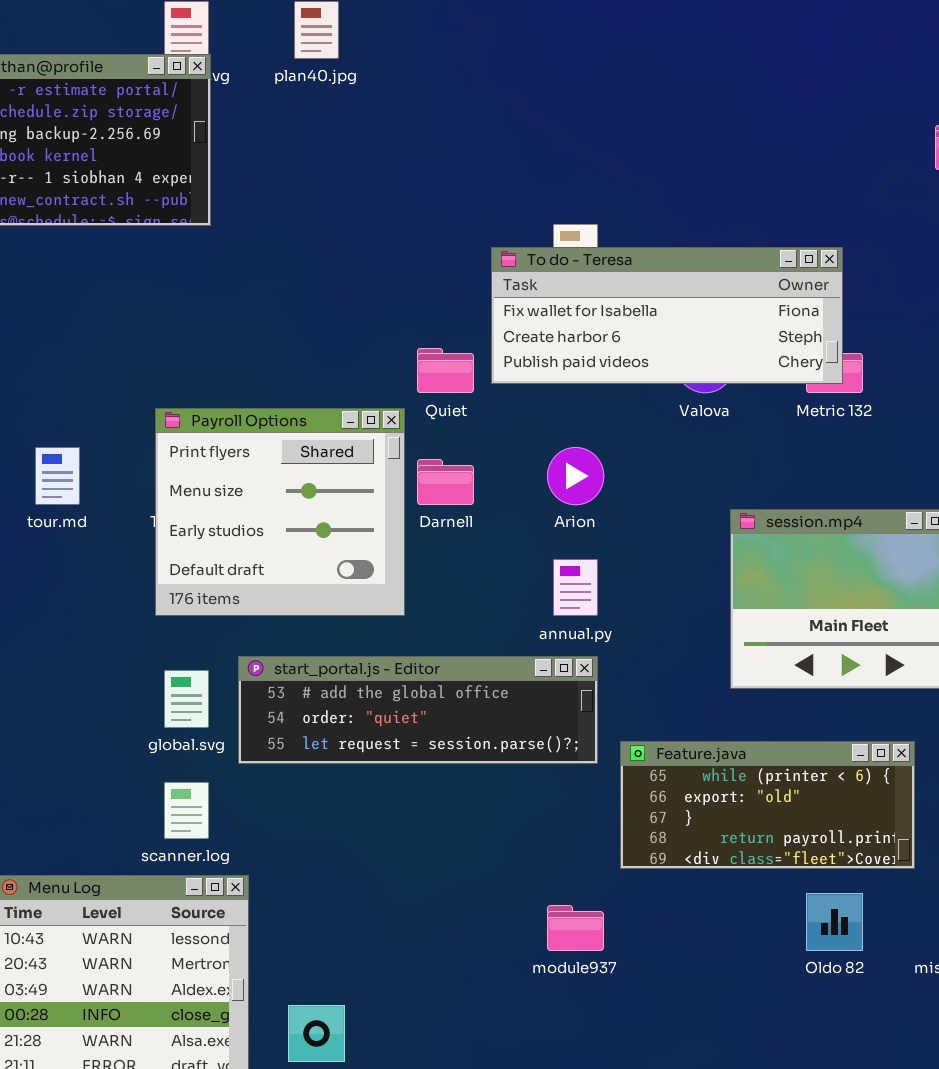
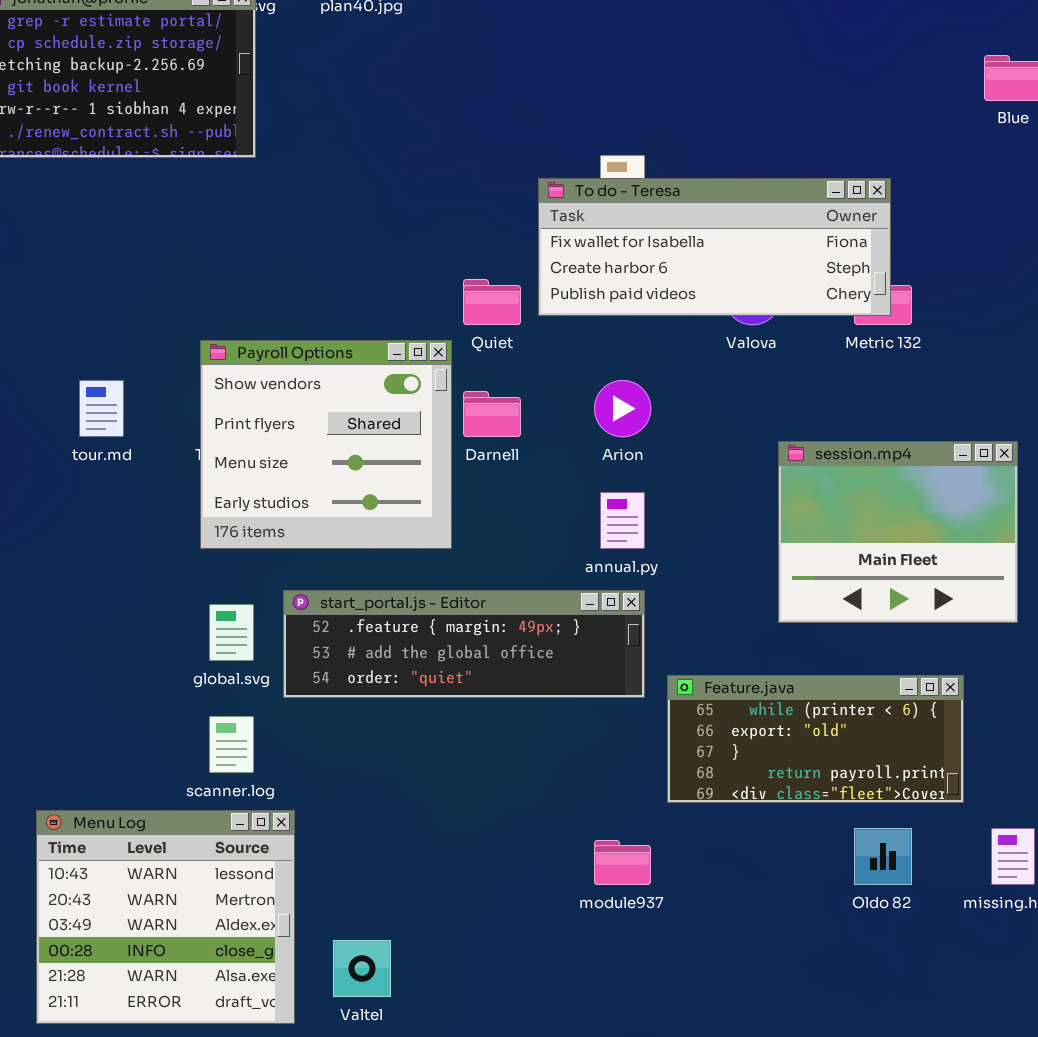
Payroll Options: [155,408,405,616] -> [200,340,452,549], scrolled up 1 row
start_portal.js - Editor: [238,656,598,764] -> [283,590,645,698], scrolled up 1 row

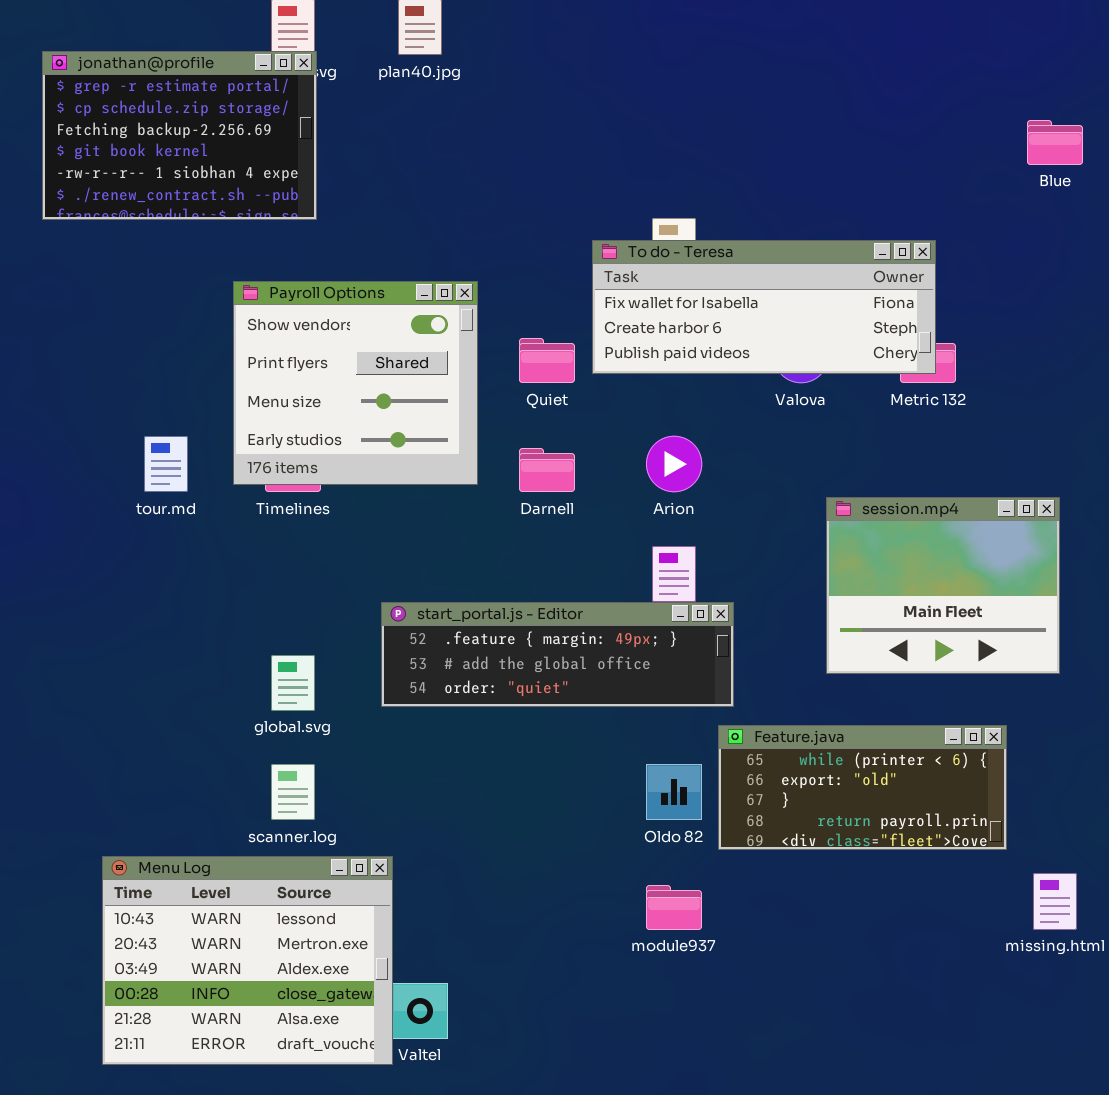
Payroll Options: [200,340,452,549] -> [233,281,478,485], moved
start_portal.js - Editor: [283,590,645,698] -> [381,602,734,707], moved
Menu Log: [36,810,295,1024] -> [102,856,393,1065], resized
Oldo 82: [854,828,912,885] -> [646,764,702,820], moved

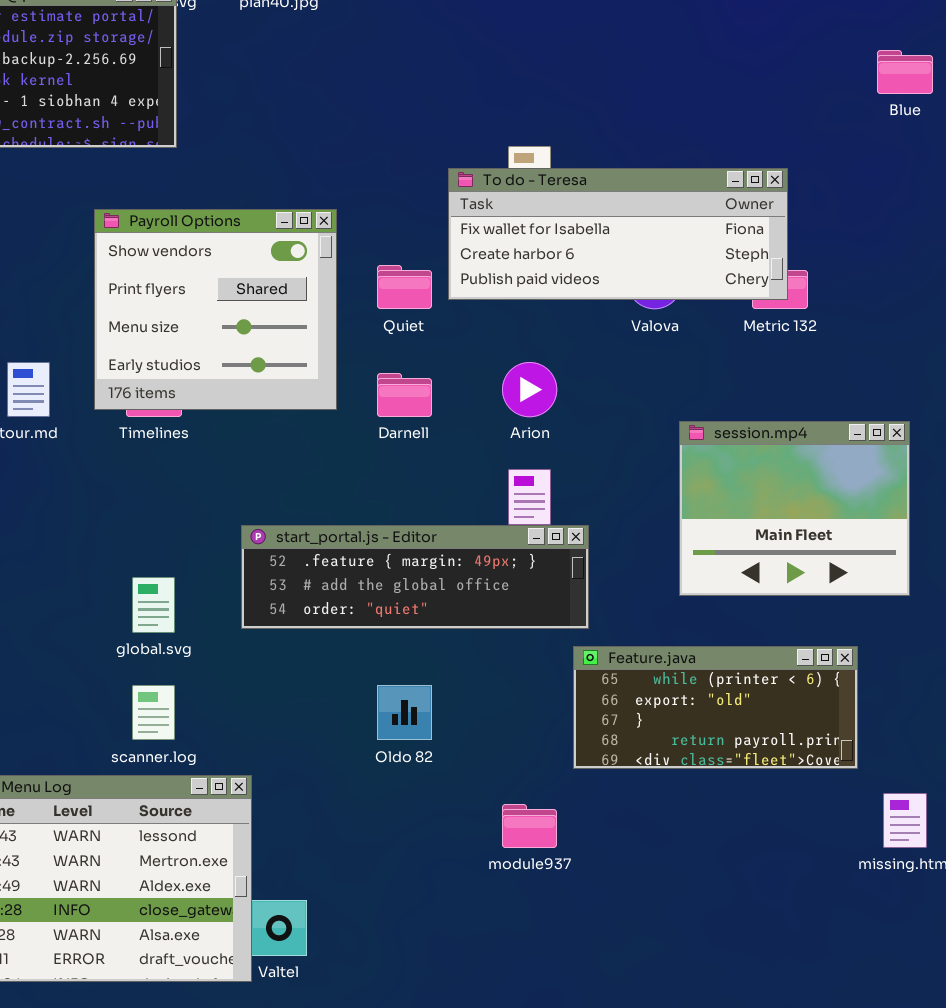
Oldo 82: [646,764,702,820] -> [377,685,432,740], moved

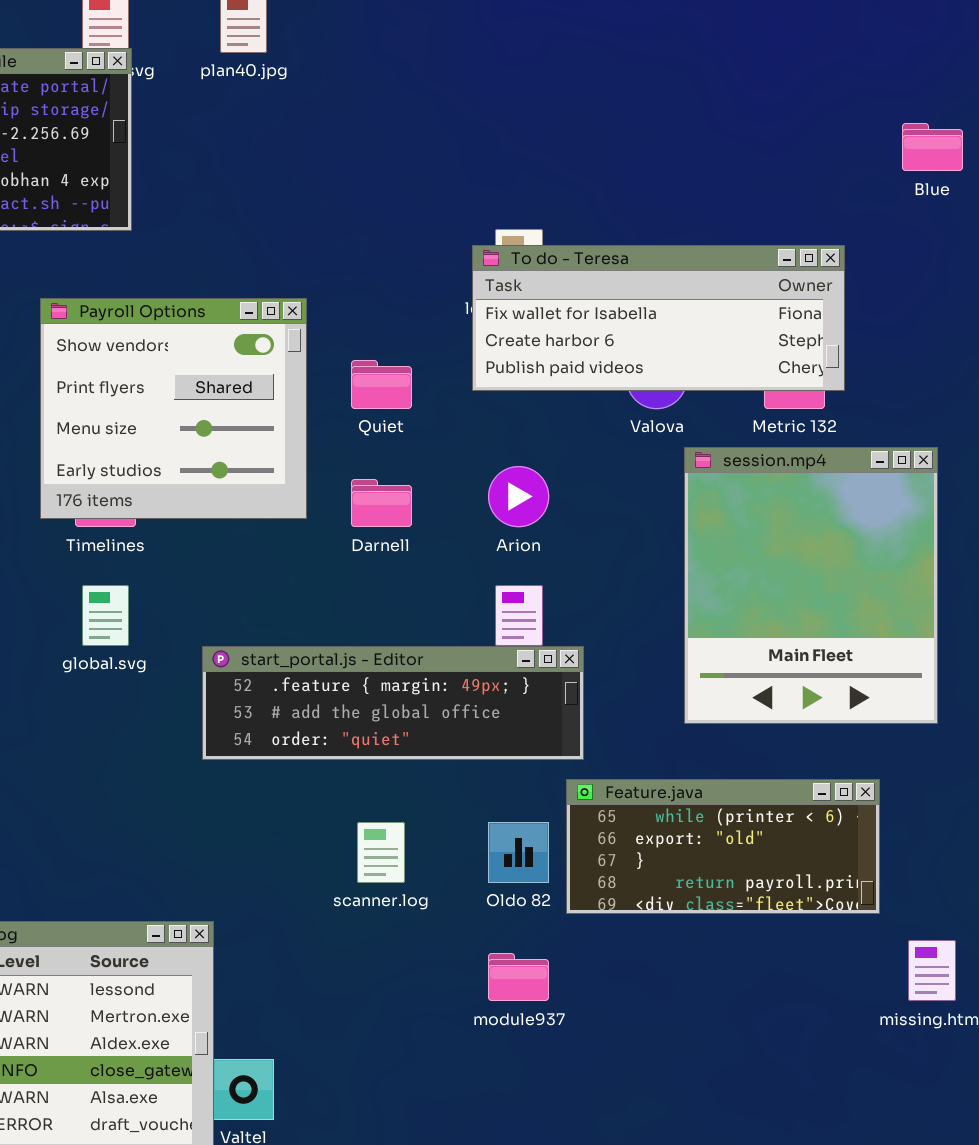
To do - Teresa: [448,168,788,300] -> [472,245,845,391], moved
session.mp4: [679,421,910,596] -> [684,447,938,724], resized
global.svg: [132,577,175,633] -> [82,585,129,646], moved
scanner.log: [132,685,175,740] -> [357,822,405,883], moved
Oldo 82: [377,685,432,740] -> [488,822,549,883], moved

